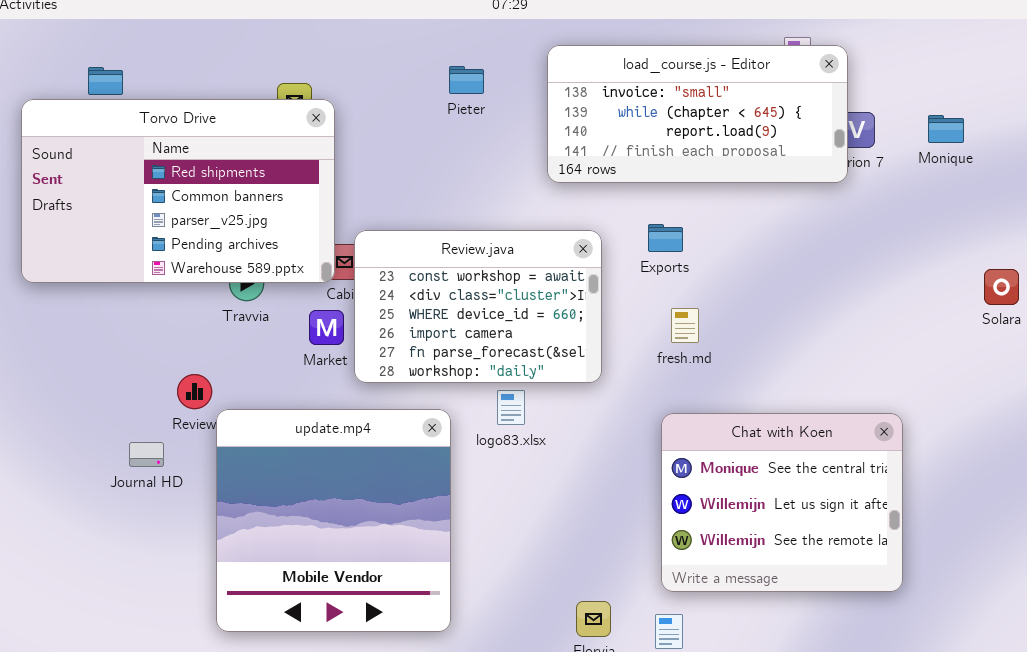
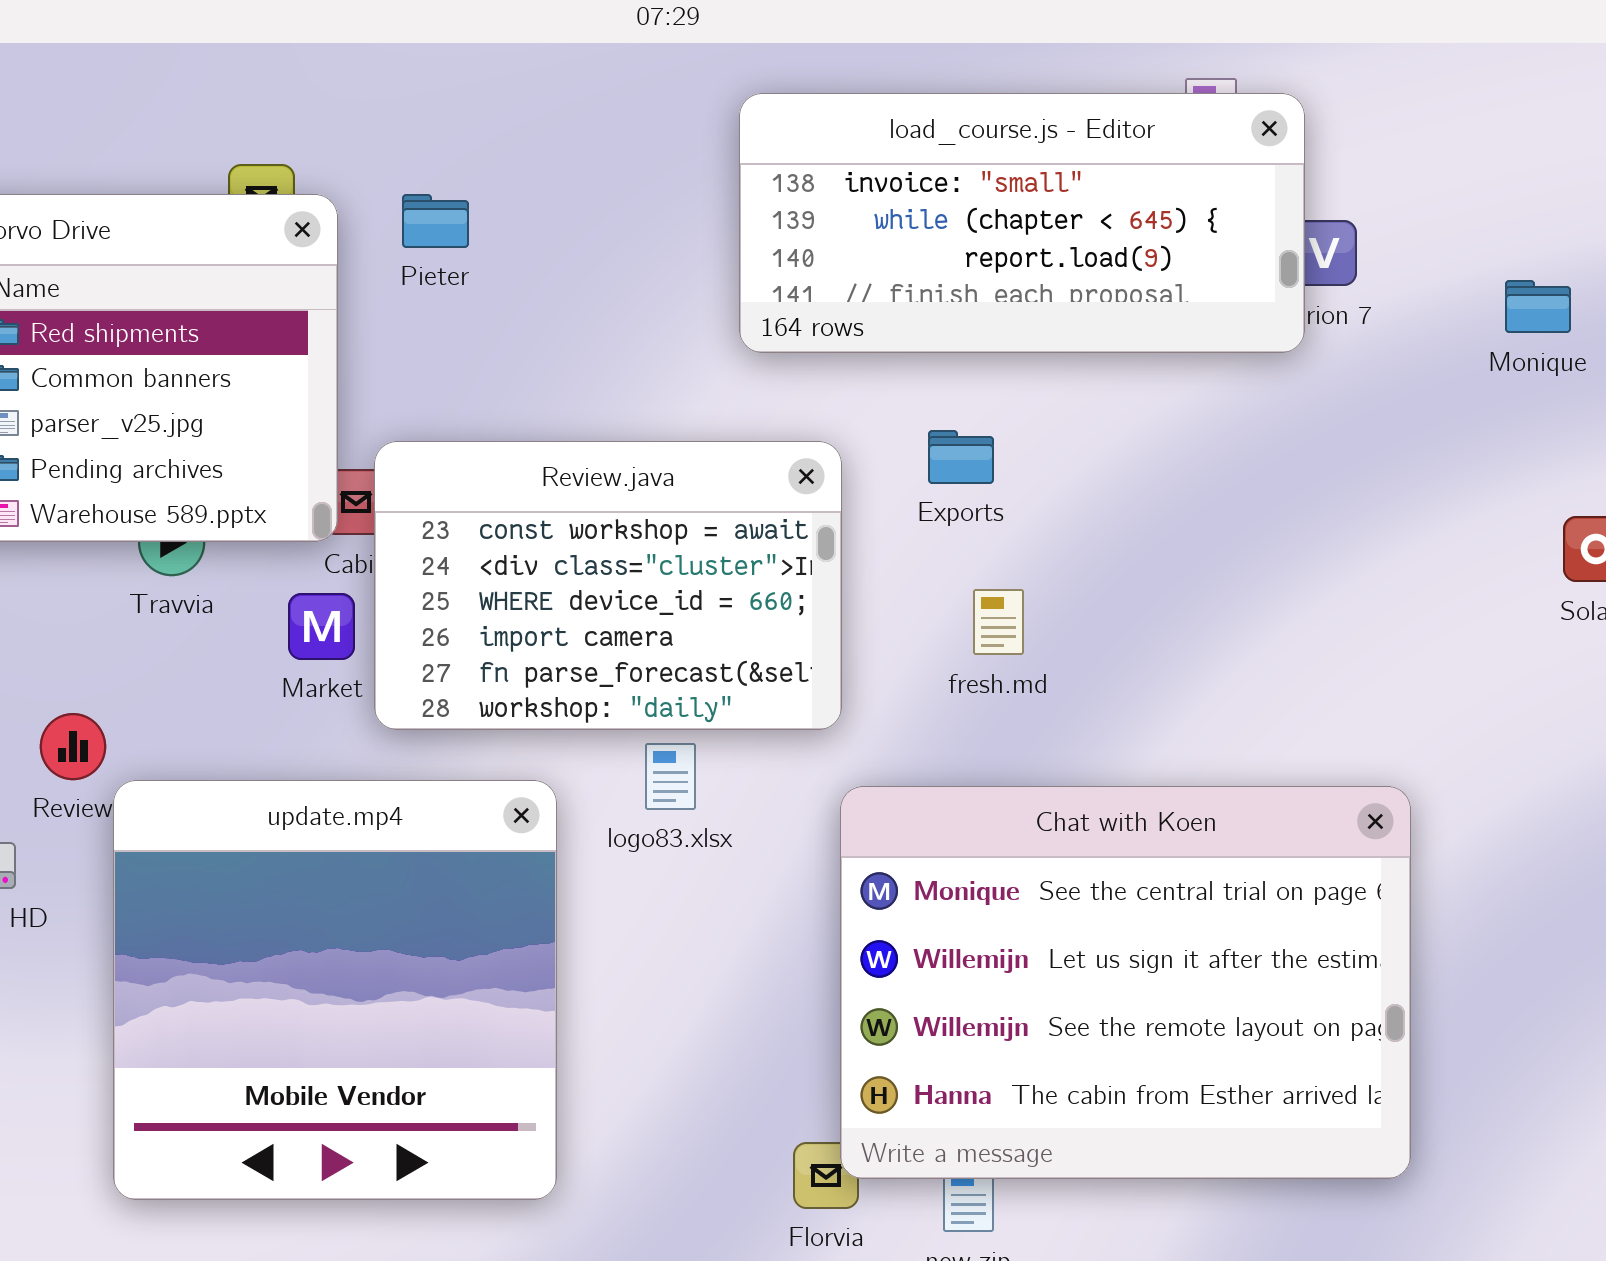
Pieter: [449,66,484,94] -> [402,194,469,248], moved
Monique: [928,115,964,143] -> [1505,280,1571,333], moved
Chat with Koen: [661,413,903,592] -> [840,786,1411,1179], resized

